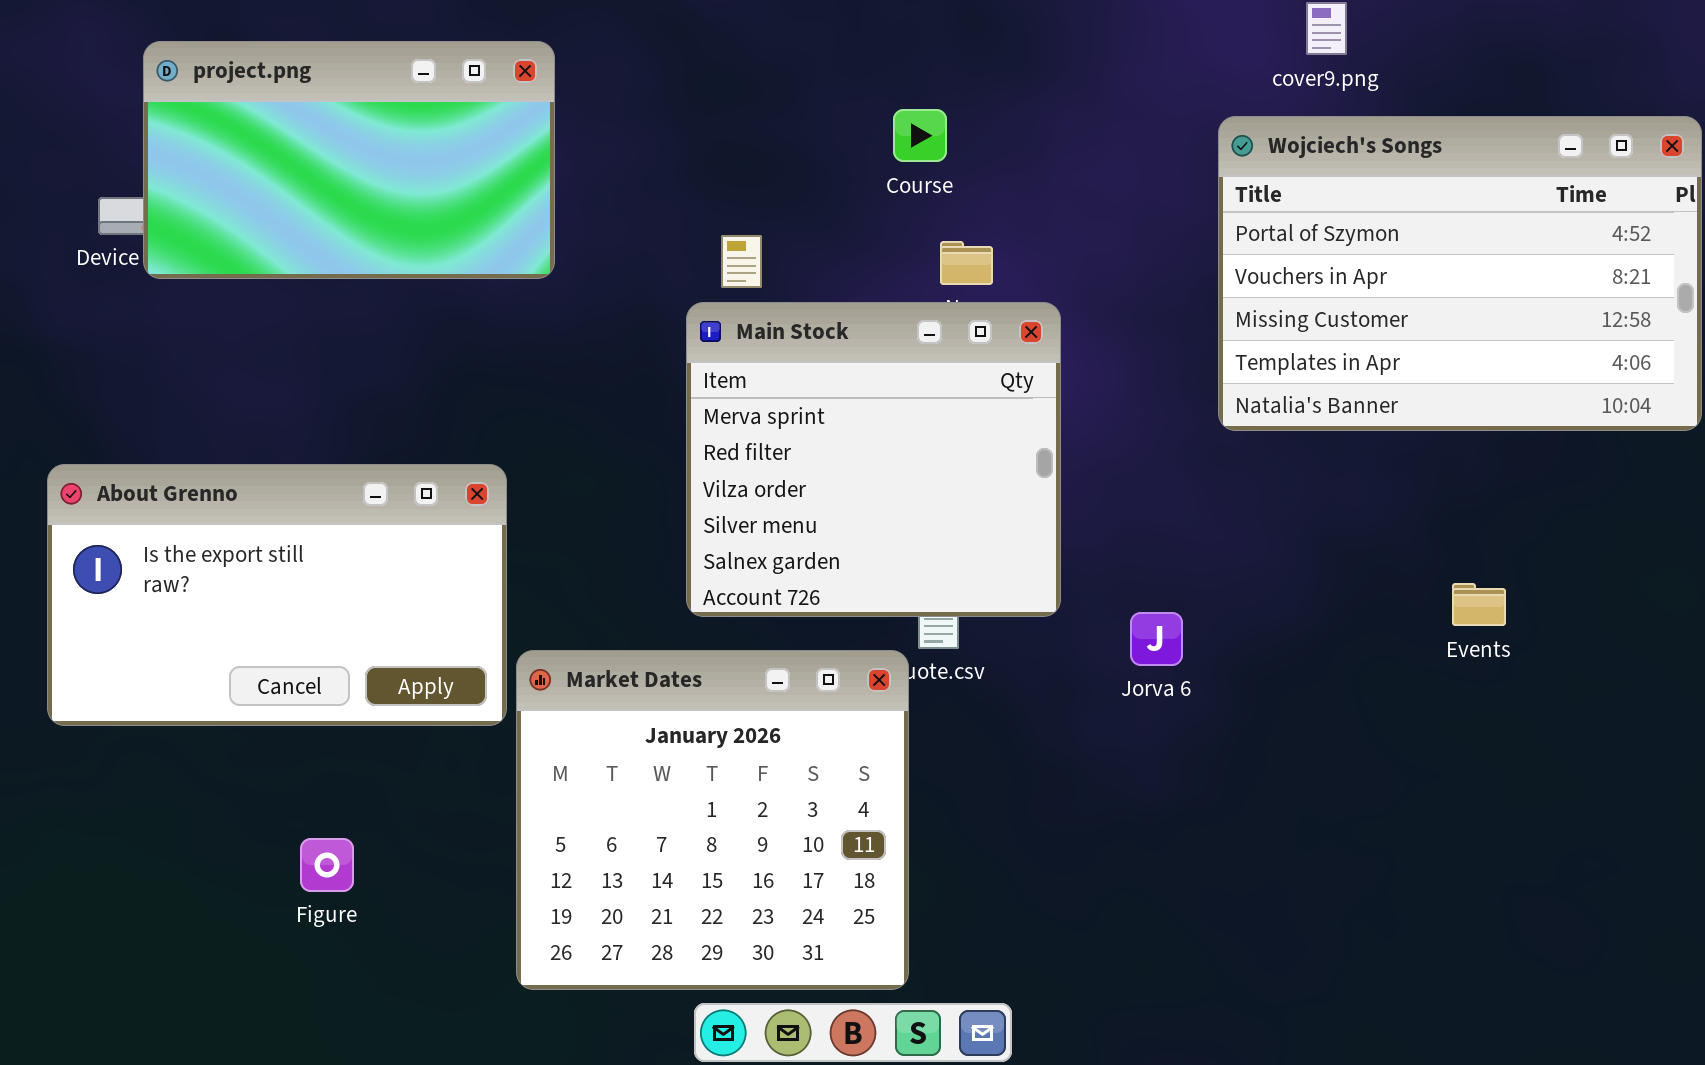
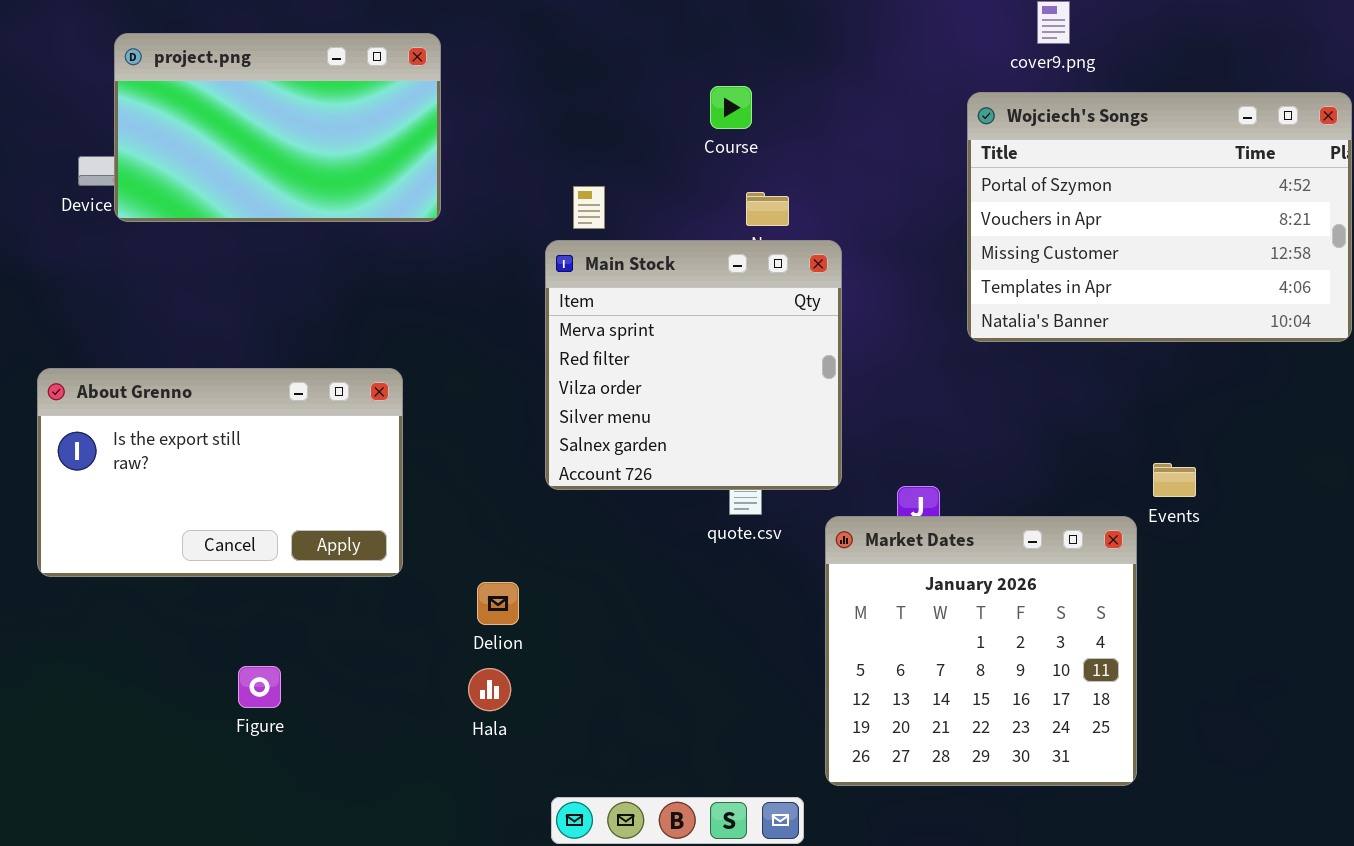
Market Dates: [516,650,909,990] -> [825,516,1137,786], moved

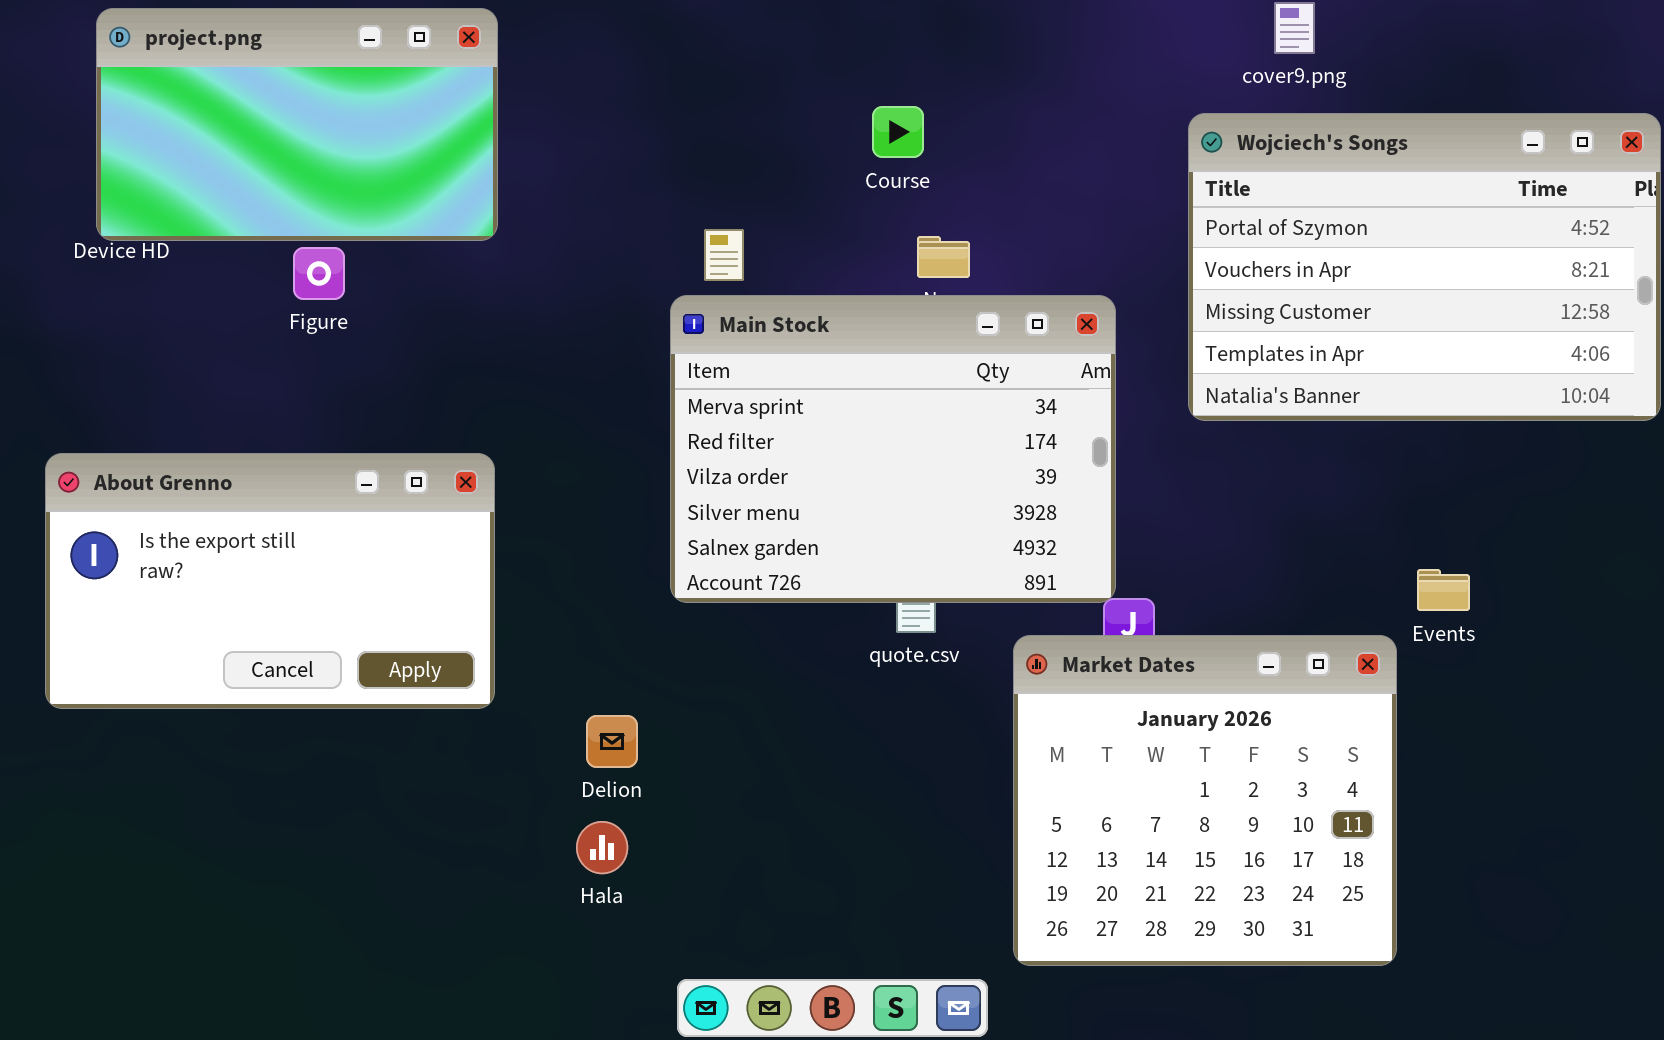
project.png: [114,33,441,222] -> [96,8,498,241], moved
Main Stock: [545,240,842,490] -> [670,295,1116,603], resized
Figure: [238,666,281,708] -> [293,247,345,300], moved

